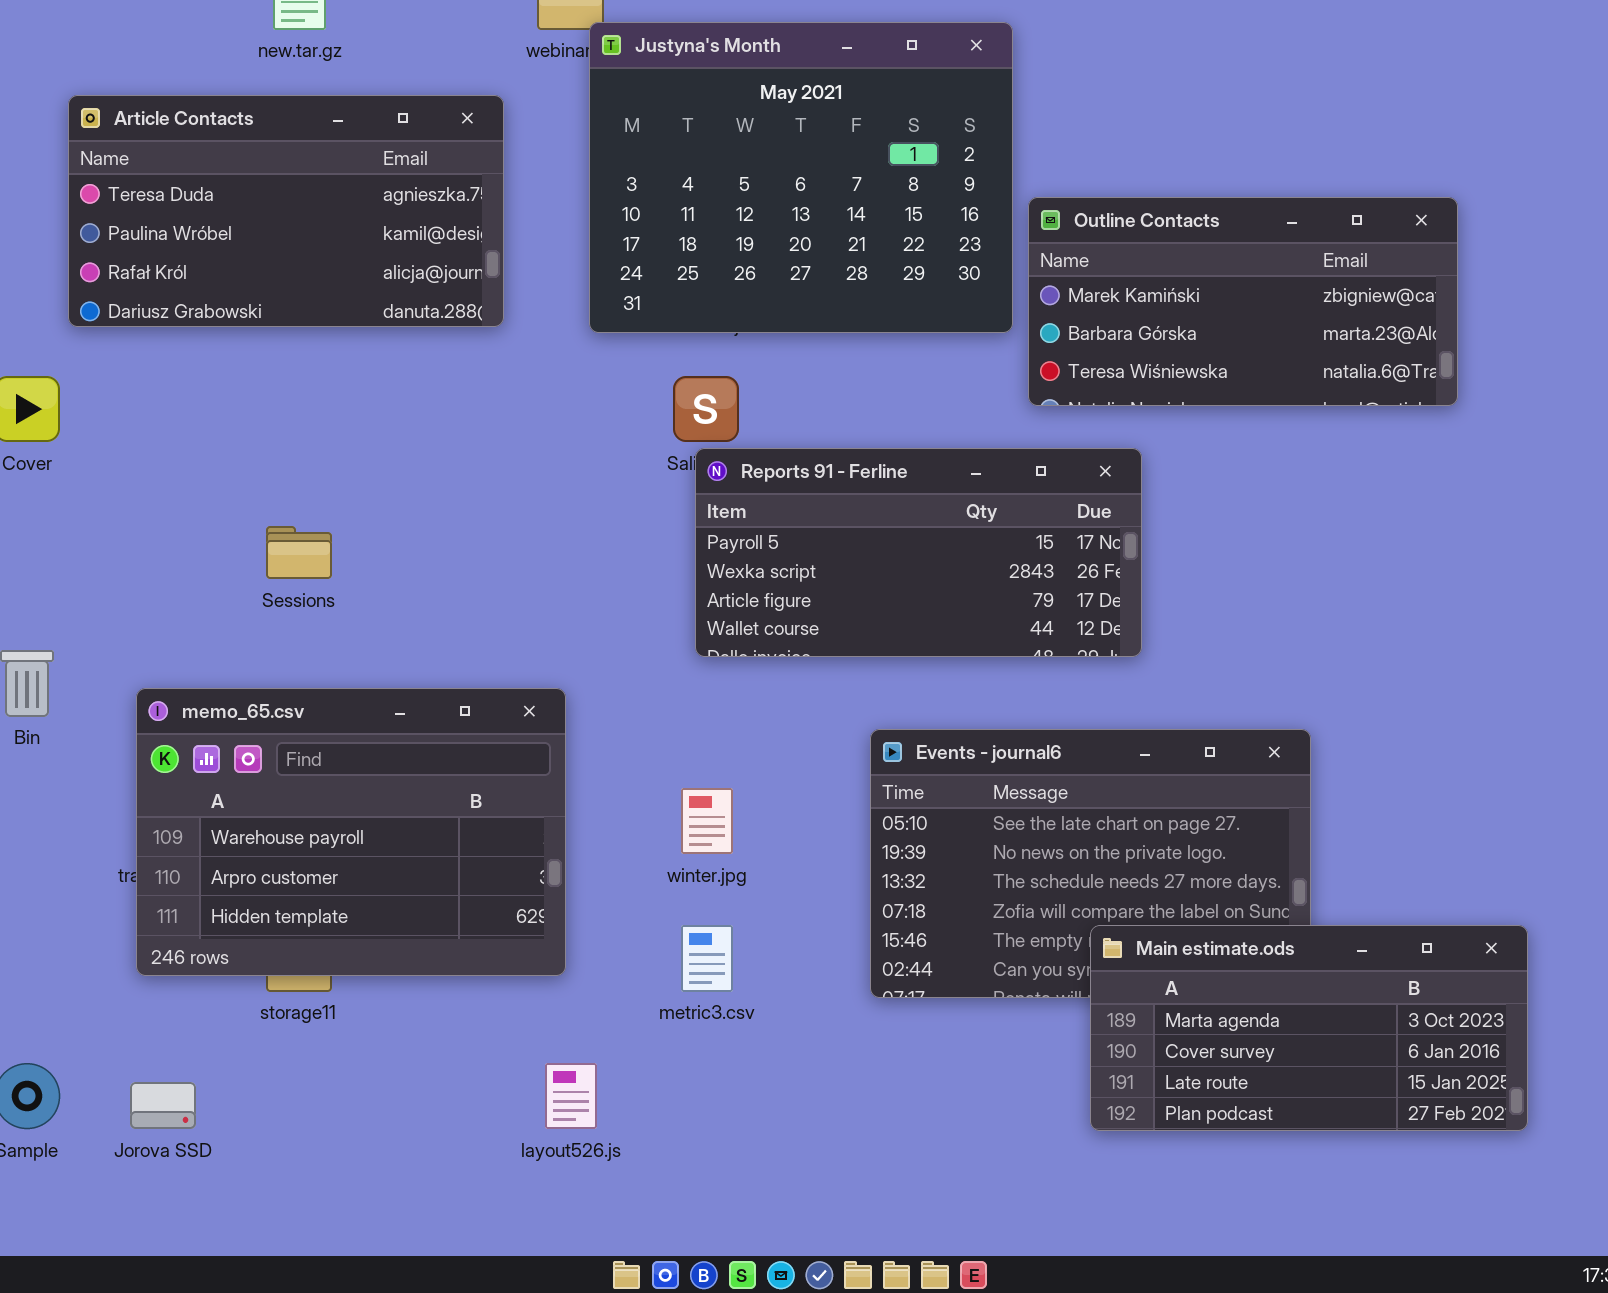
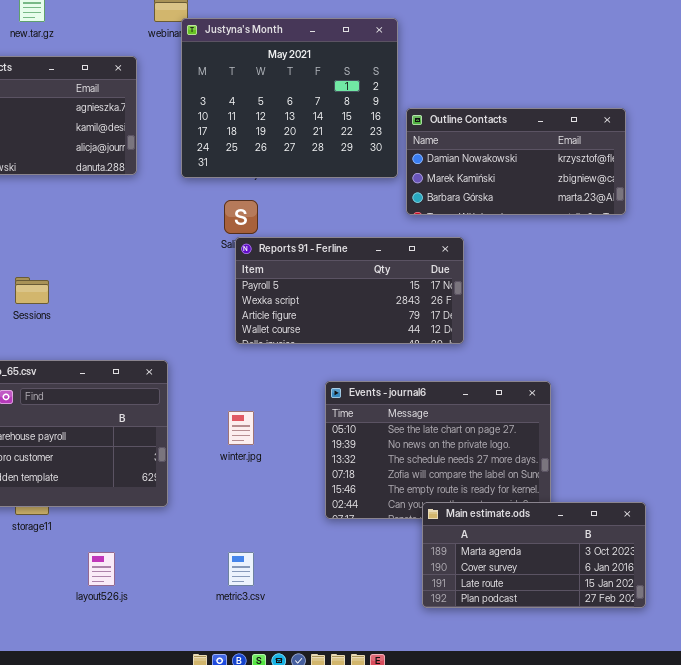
Outline Contacts: [1028,197,1458,406] -> [406,108,626,215], scrolled up 1 row
metric3.csv: [681,925,733,992] -> [228,552,254,586], moved
Main estimate.ods: [1090,925,1528,1131] -> [422,502,646,608], moved
layout526.js: [545,1063,597,1129] -> [88,552,115,586], moved

